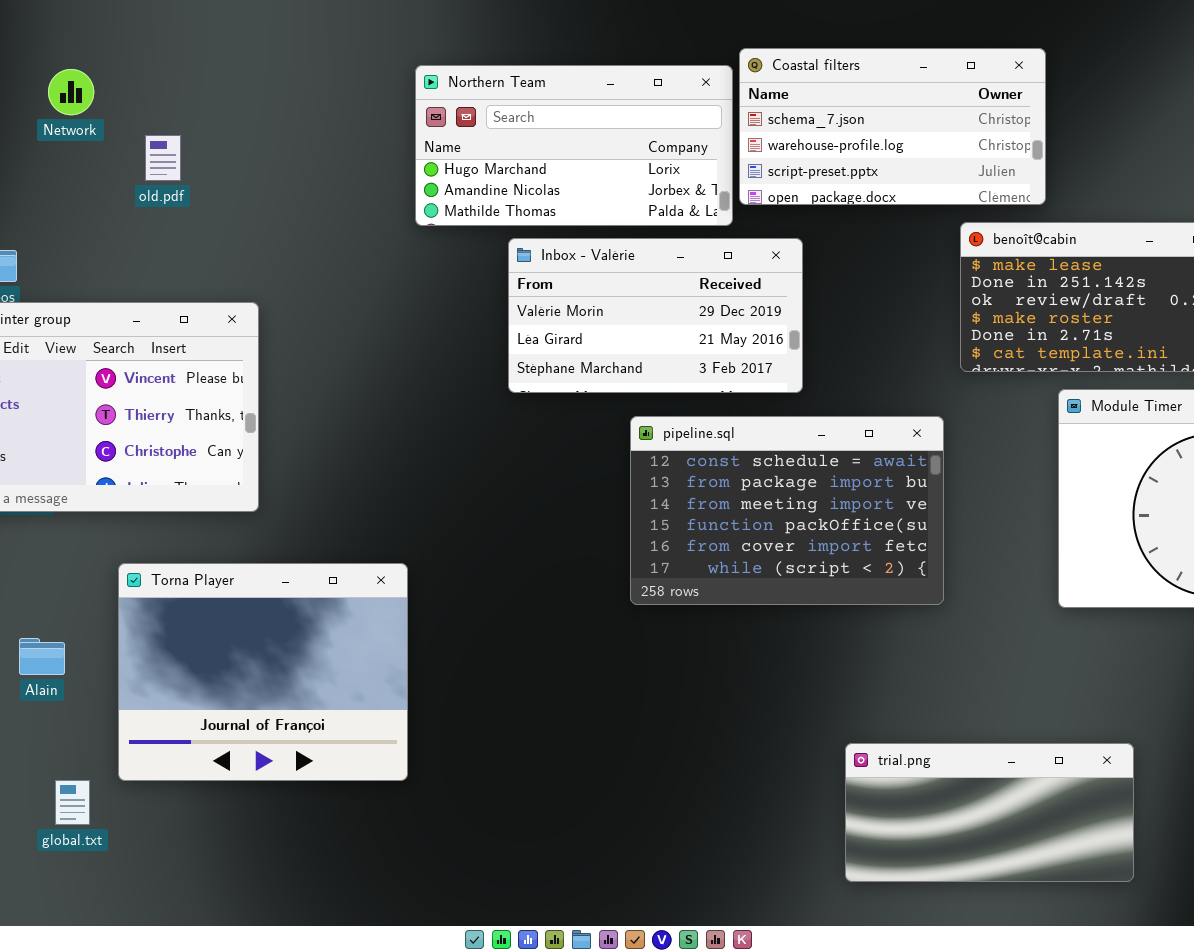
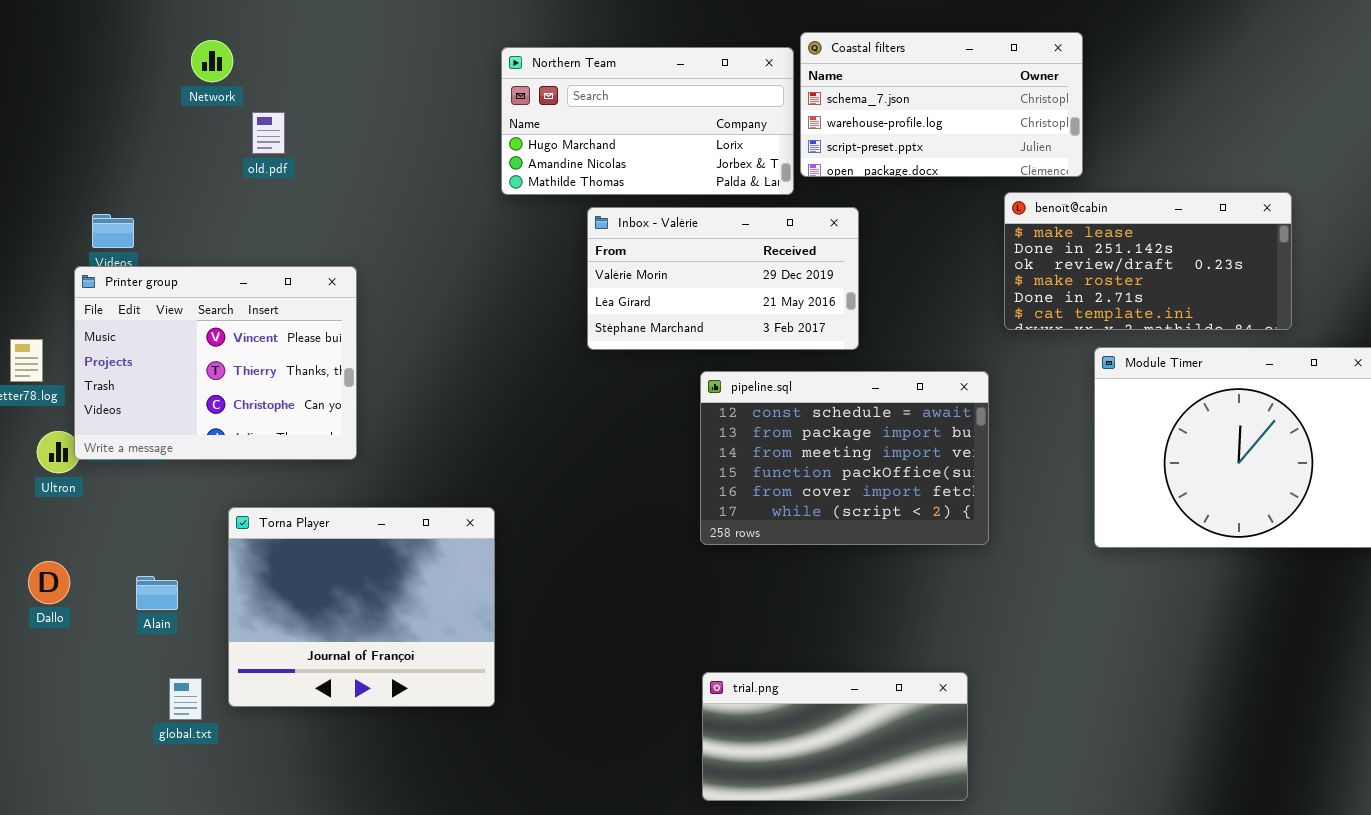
Network: [48,69,94,115] -> [191,40,233,82], moved
trial.png: [845,743,1134,882] -> [702,672,968,801], moved
global.txt: [55,780,90,825] -> [169,678,202,720], moved

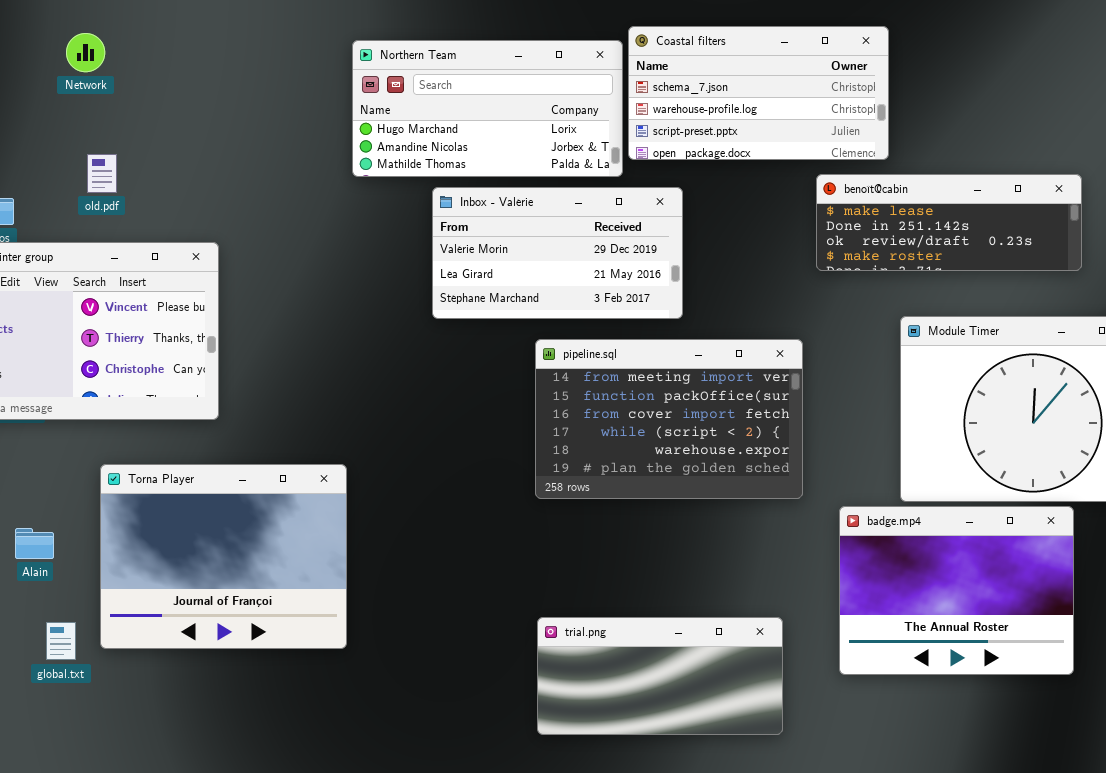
old.pdf: [252,112,285,154] -> [87,154,117,193], moved
benoît@cabin: [1004,192,1292,330] -> [816,174,1082,271], resized
pipeline.sql: [700,371,989,545] -> [535,339,803,499], scrolled down 2 rows
badge.mp4: none -> [839,506,1074,675], opened

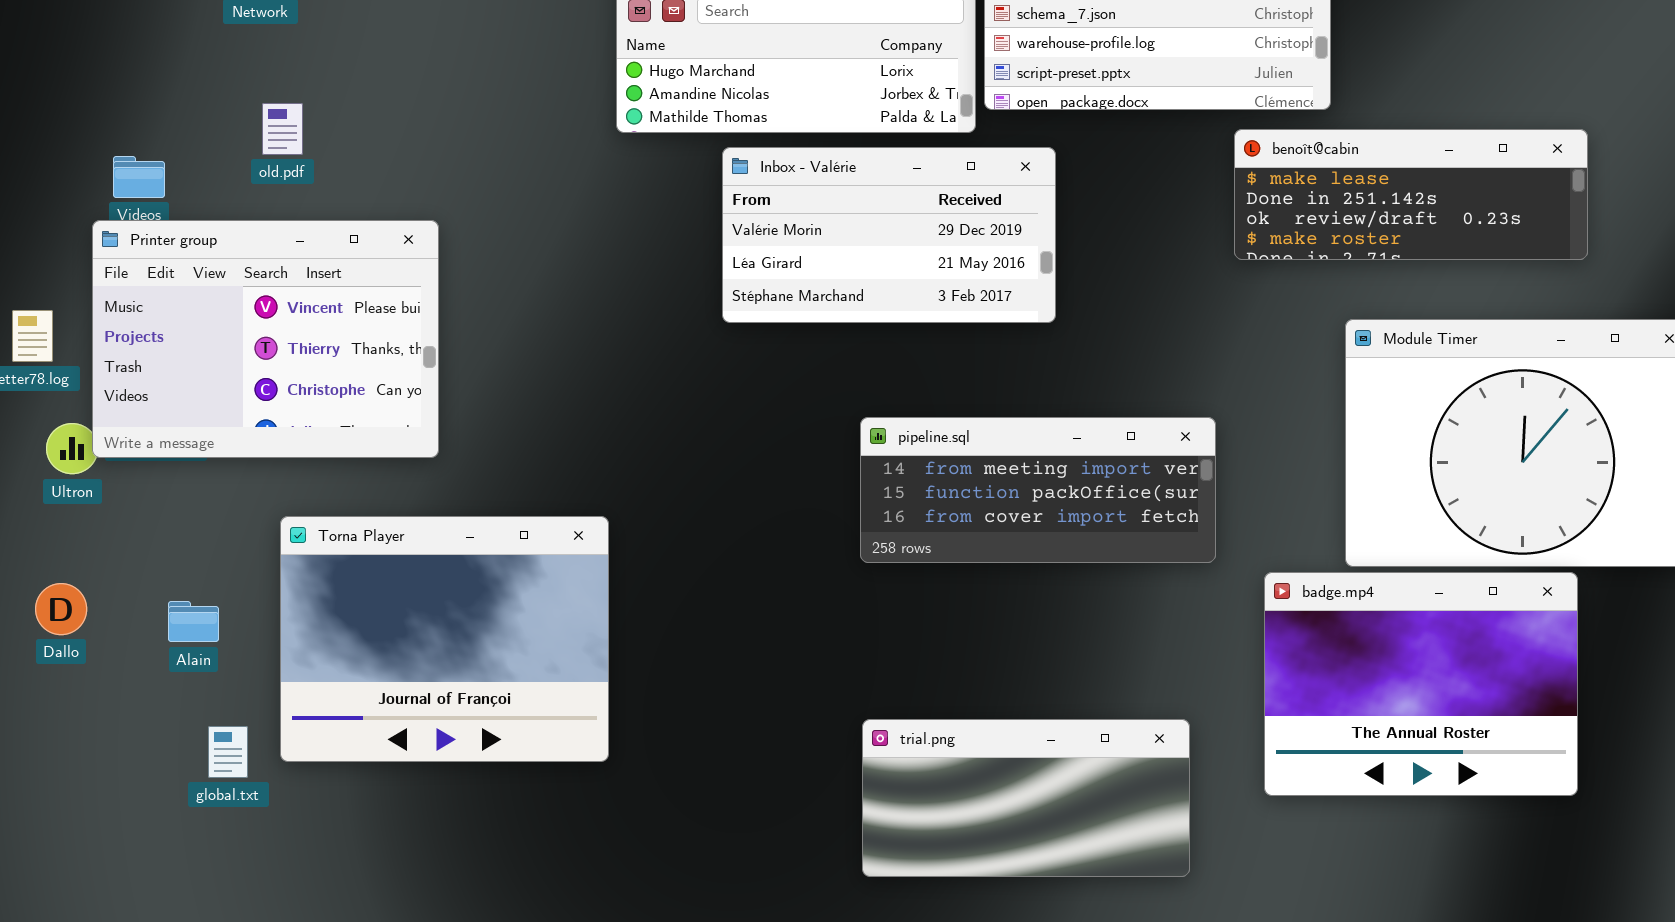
pipeline.sql: [535,339,803,499] -> [860,417,1216,563], resized

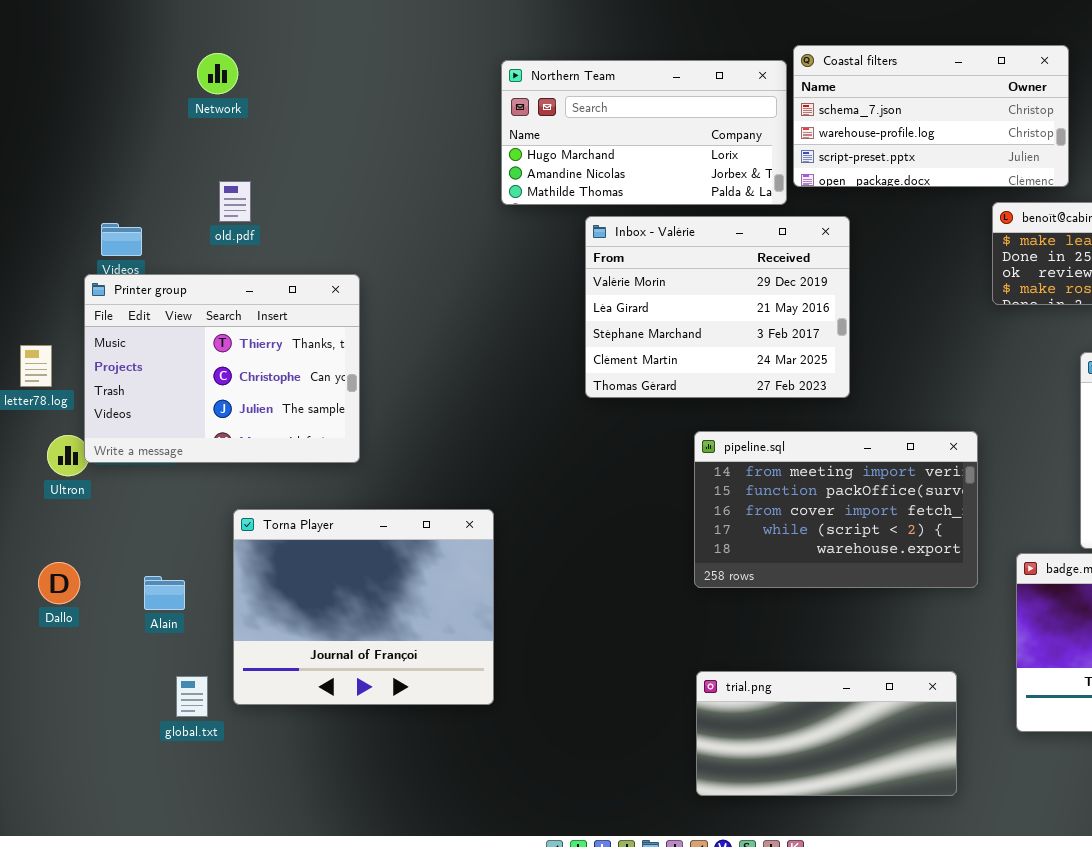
Inbox - Valérie: [722,147,1056,323] -> [585,216,850,398], resized
Printer group: [92,220,439,458] -> [84,274,360,463], scrolled down 1 row
pipeline.sql: [860,417,1216,563] -> [694,431,978,588], resized

